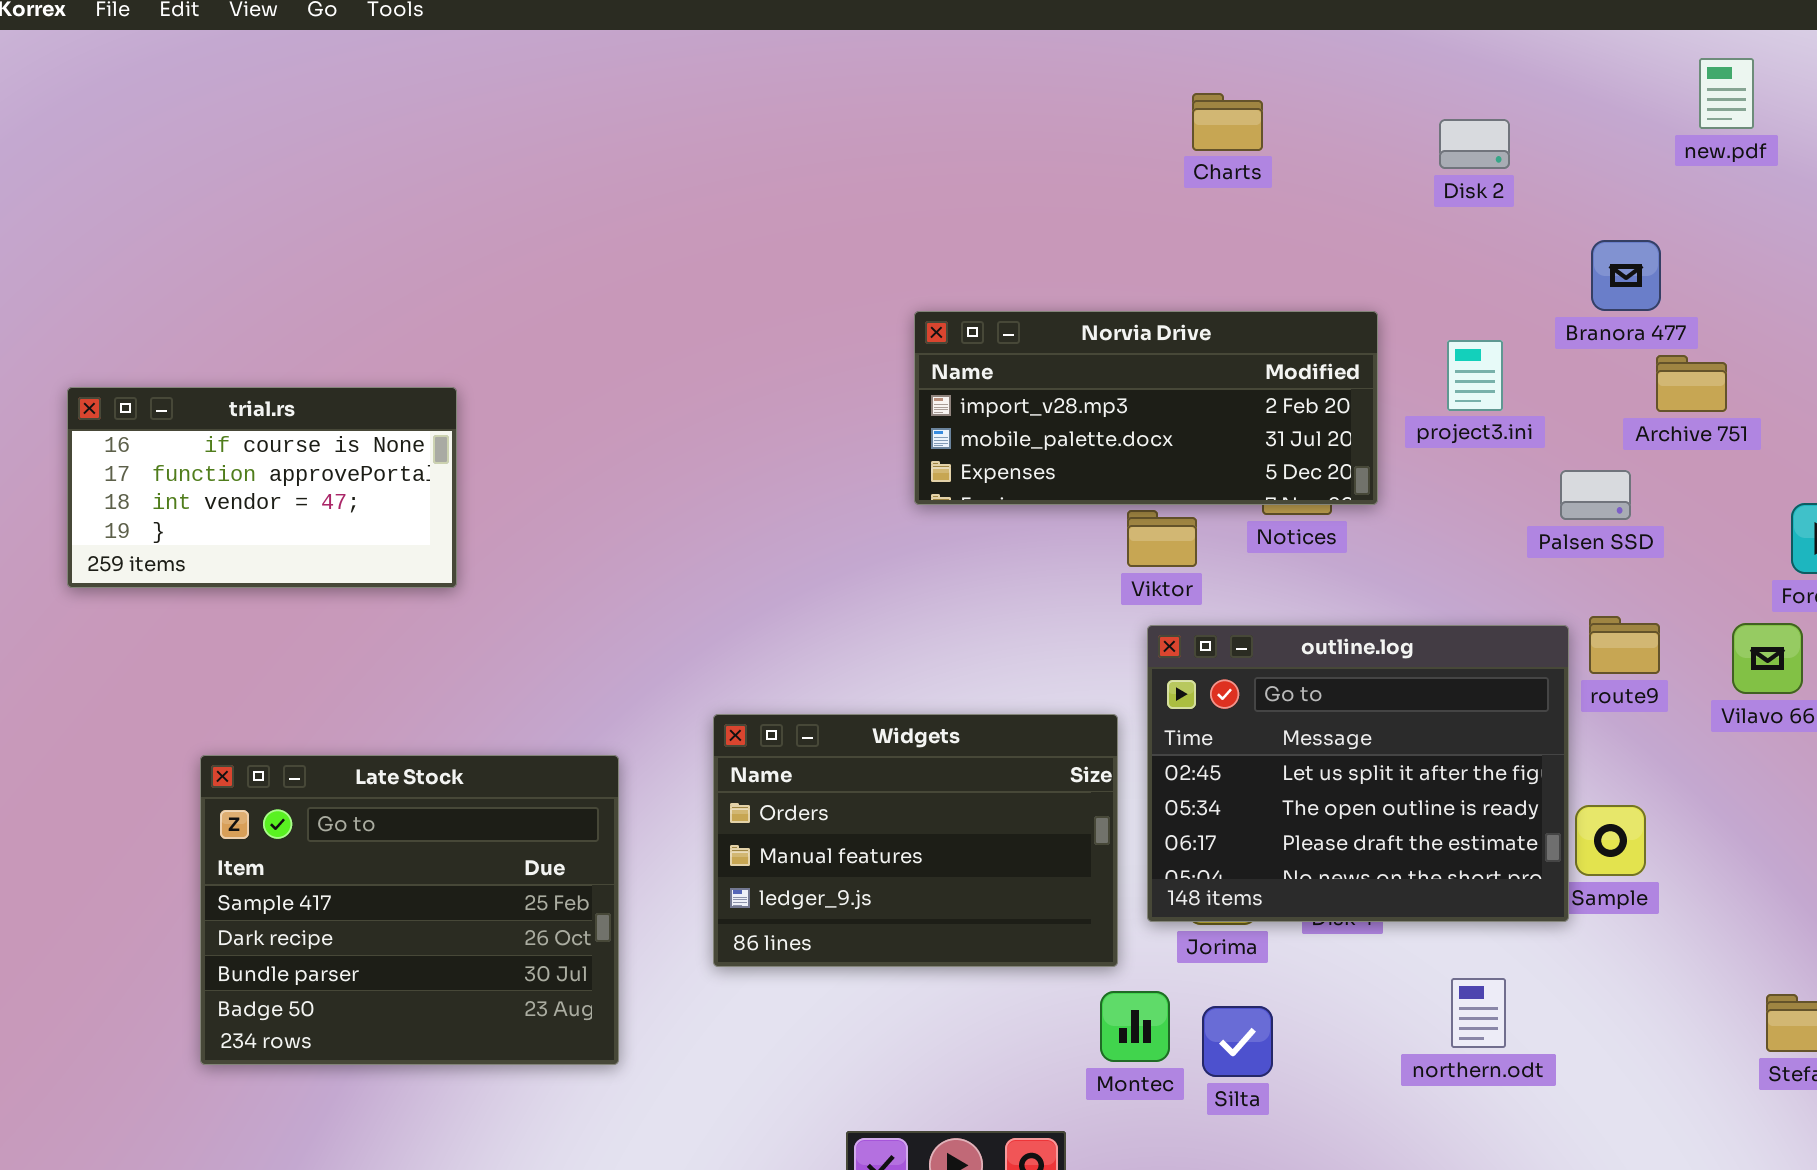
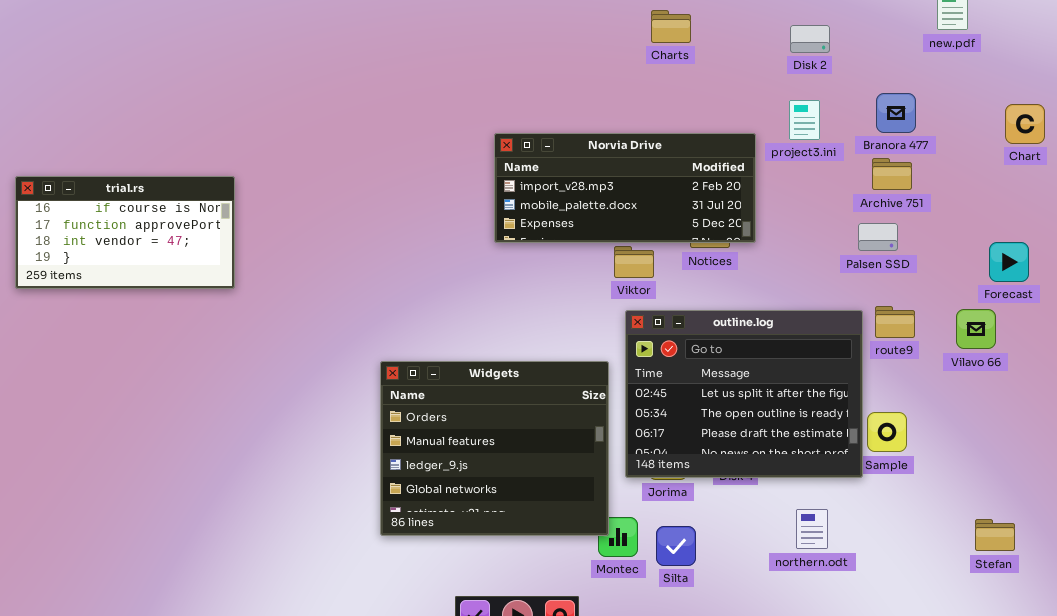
project3.ini: [1447,340,1503,411] -> [789,100,820,140], moved
Archive 751: [1656,355,1727,412] -> [872,158,912,190], moved
Widgets: [713,714,1118,967] -> [380,361,609,536], resized
Late Stock: [200,755,619,1065] -> none, closed

